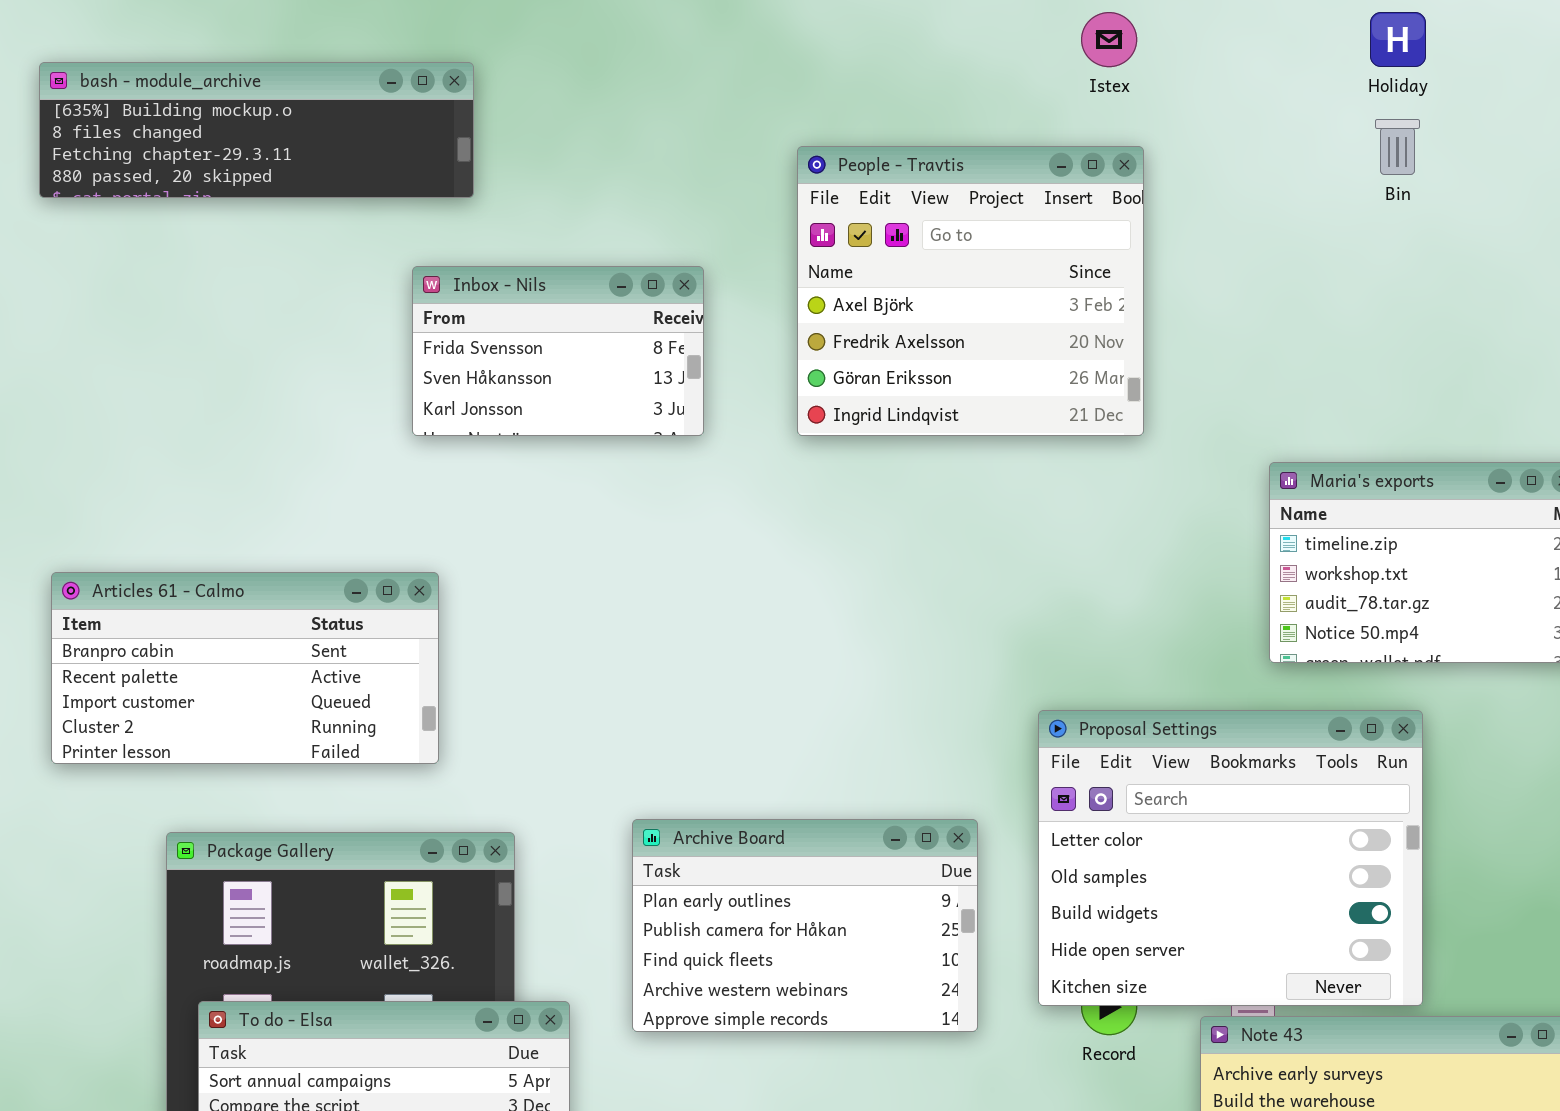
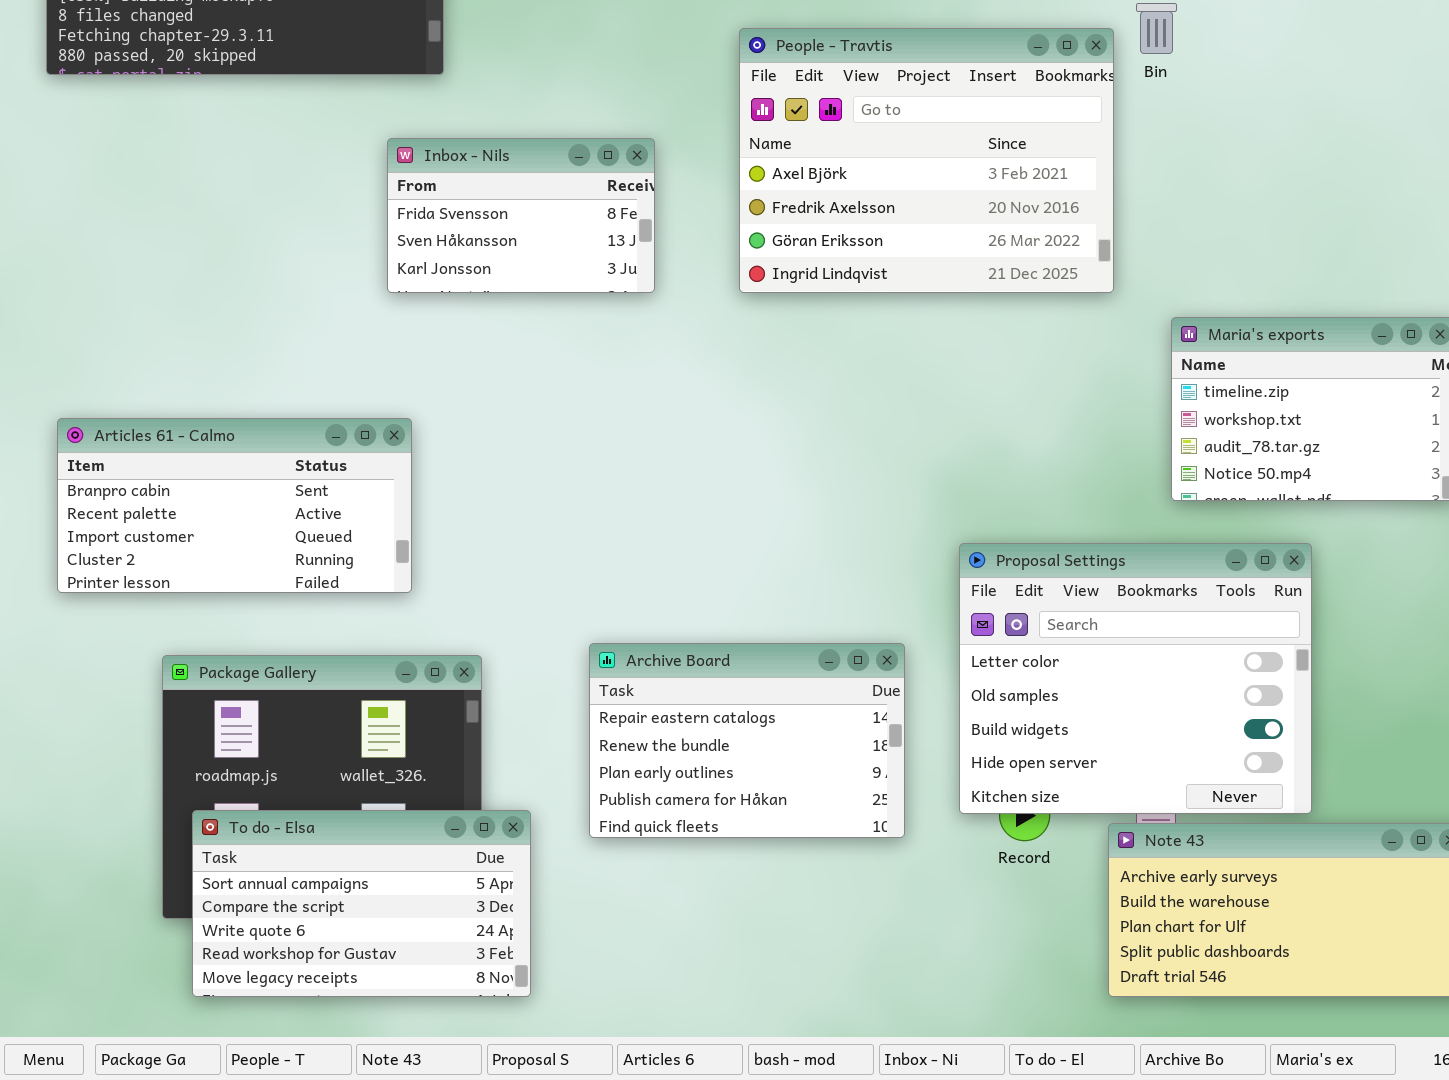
Bin: [1375,119,1420,175] -> [1136,3,1177,54], moved
People - Travtis: [797,146,1144,436] -> [739,28,1114,293], resized
Archive Board: [632,819,978,1032] -> [589,643,905,838], scrolled up 2 rows

